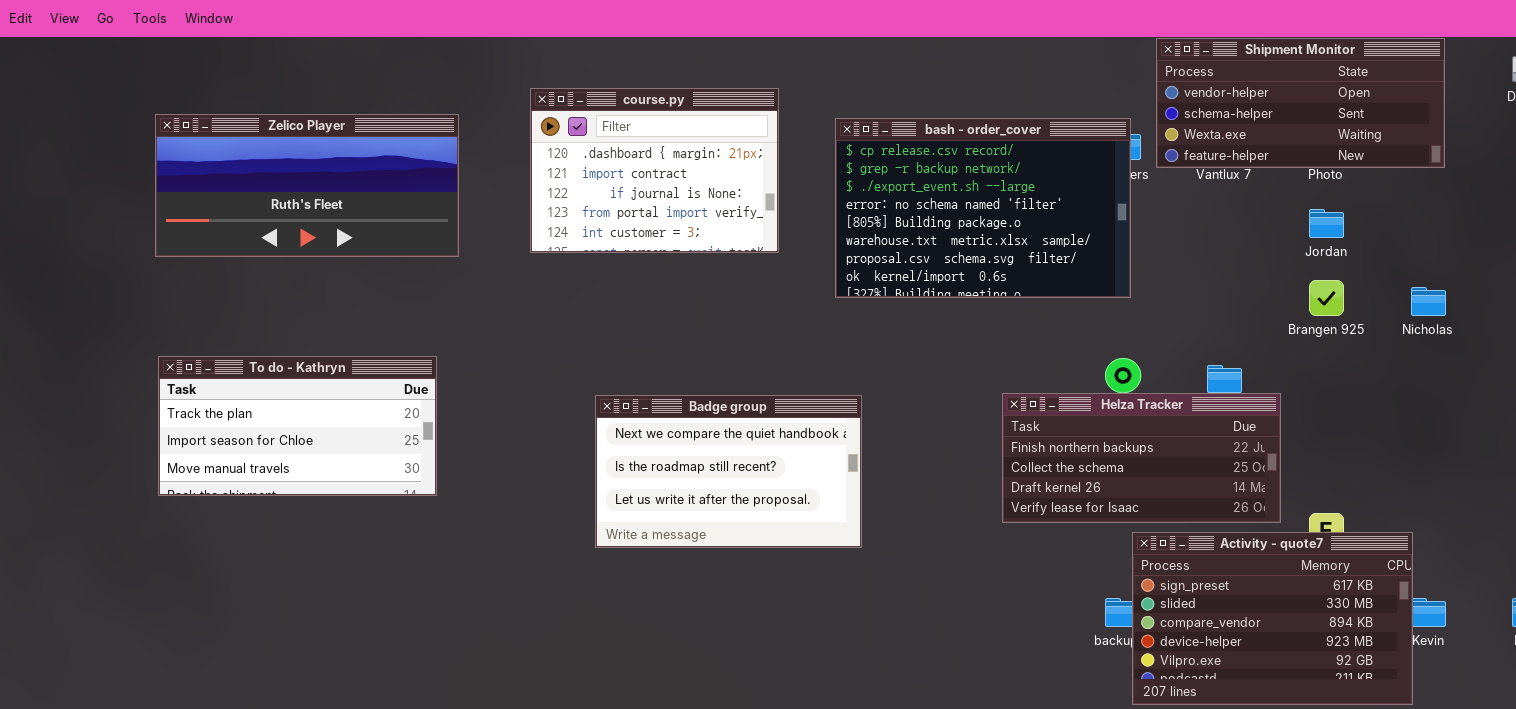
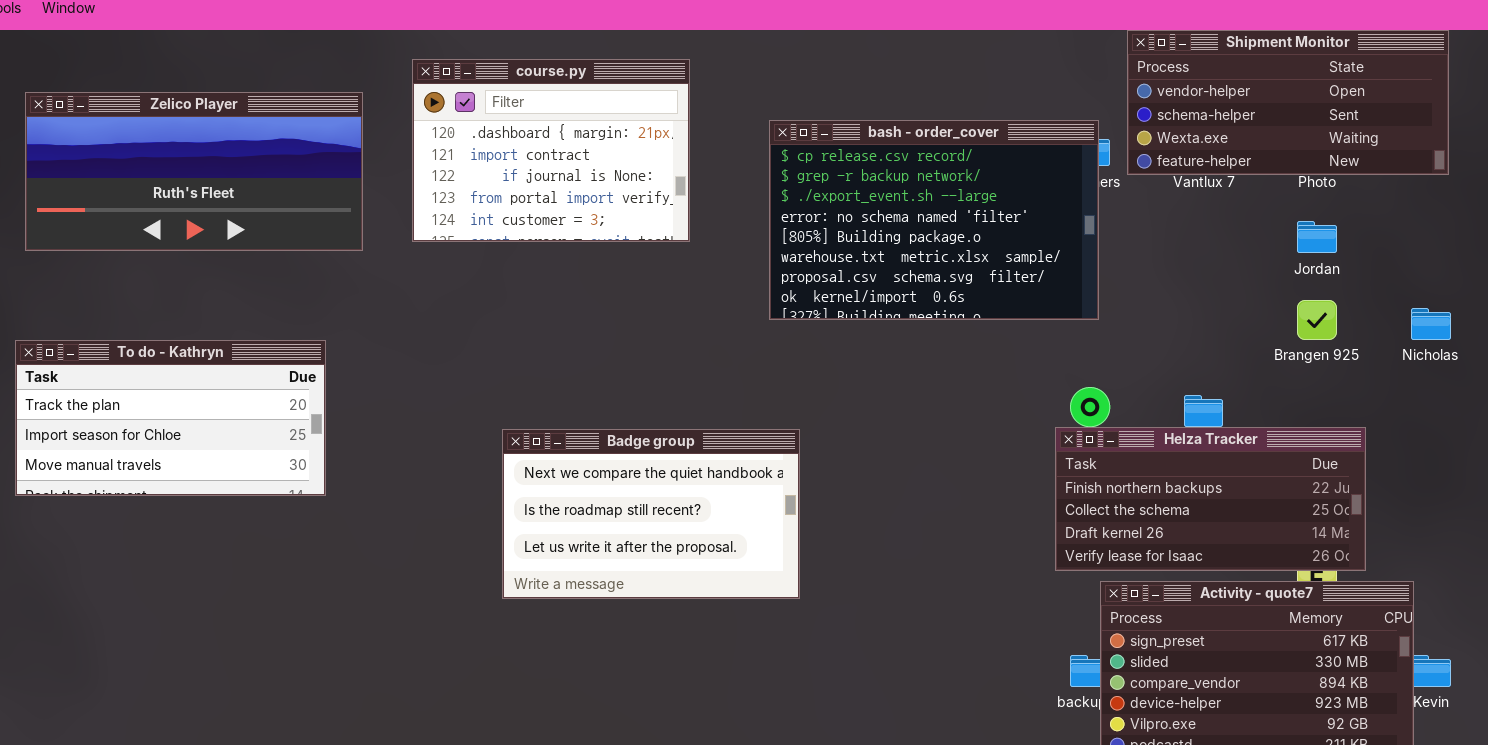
course.py: [530,88,779,253] -> [412,59,690,242], moved
Zelico Player: [155,114,459,257] -> [25,92,363,251], moved
To do - Kathryn: [158,356,437,496] -> [15,340,326,496], moved
Helza Tracker: [1002,393,1281,523] -> [1055,427,1366,571], moved

